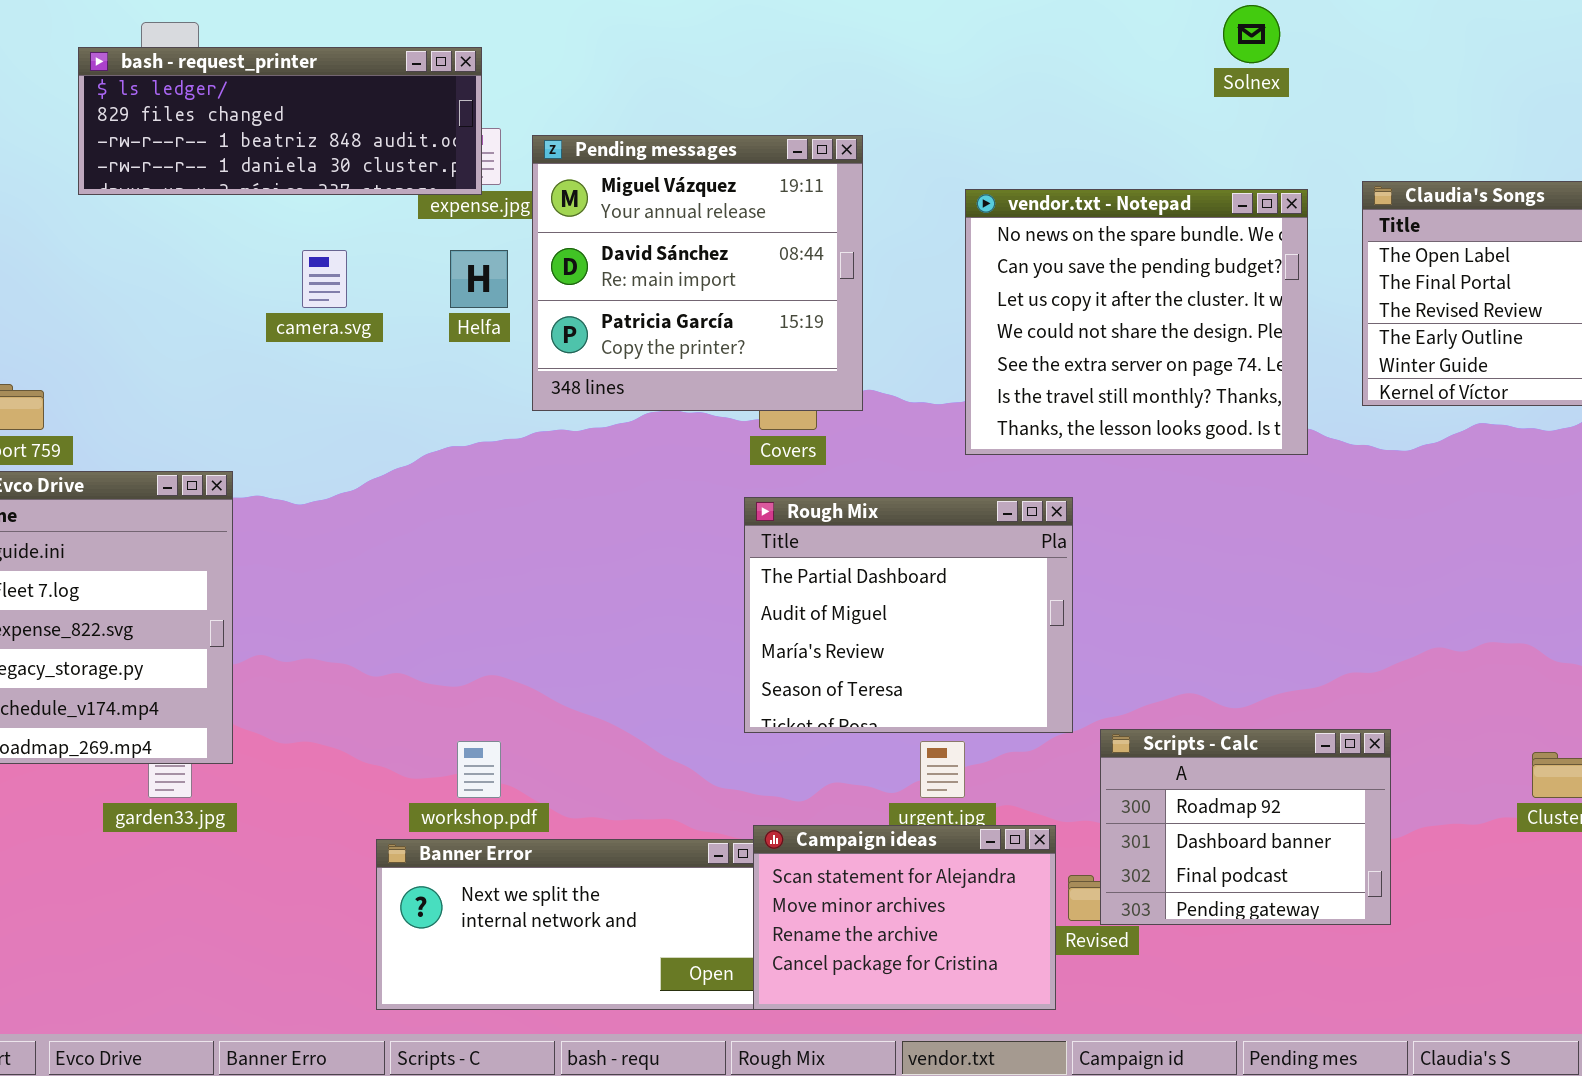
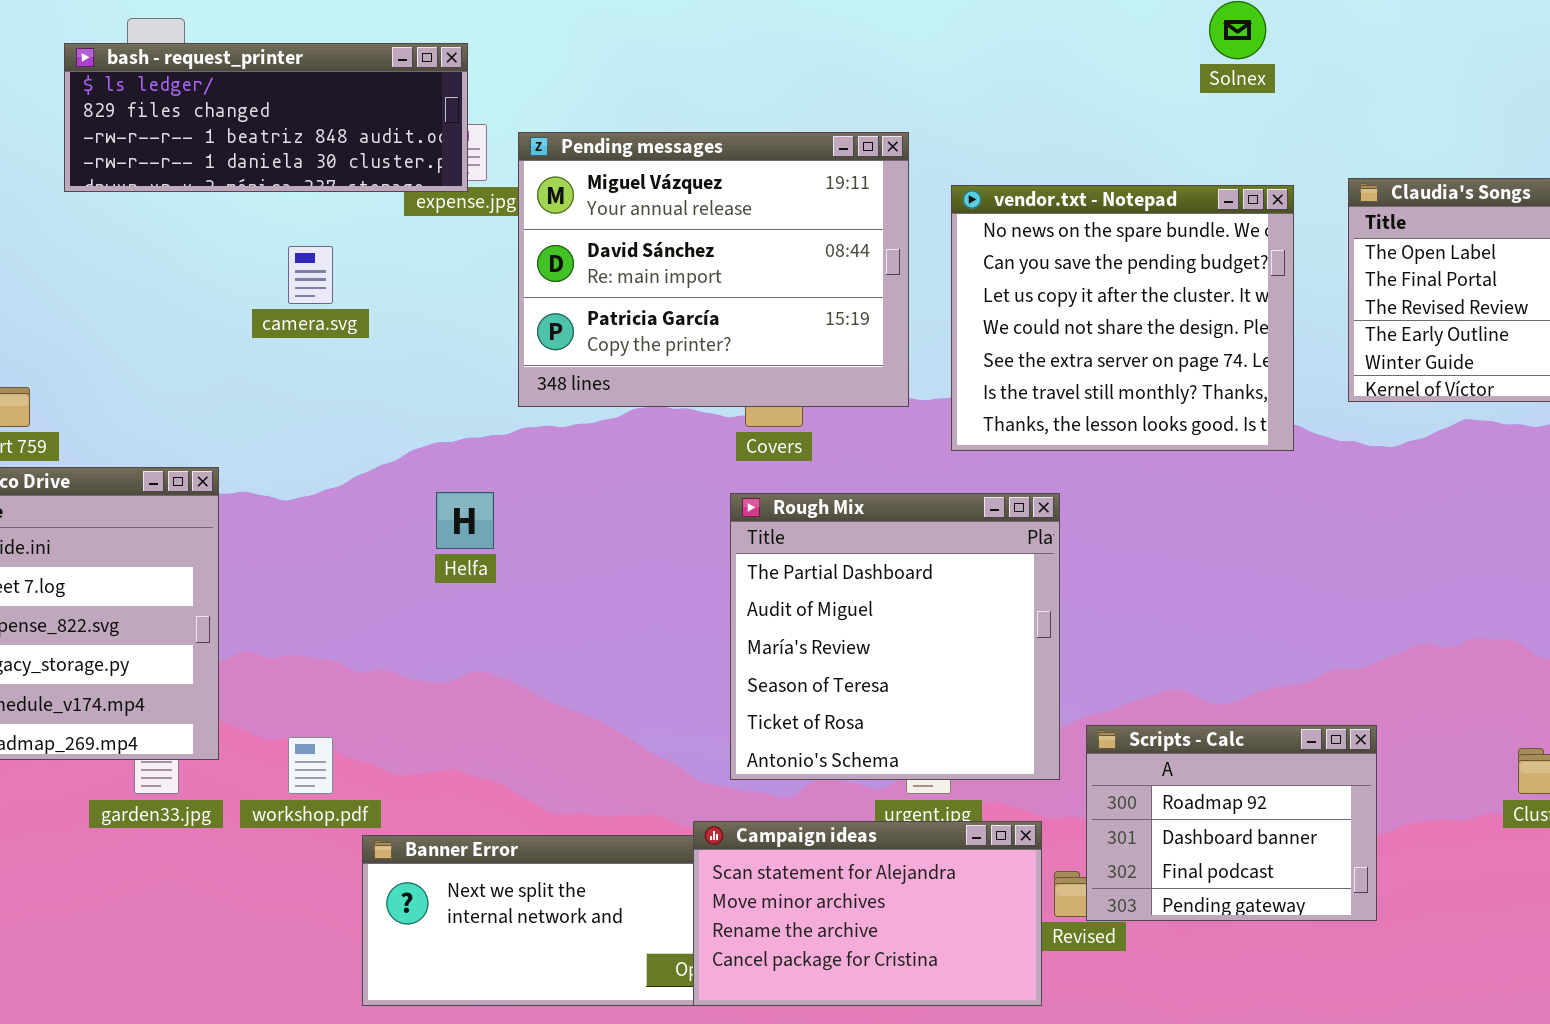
Pending messages: [532,135,863,411] -> [518,132,909,407], resized
Helfa: [450,250,508,308] -> [436,492,494,549], moved
Rough Mix: [744,497,1073,733] -> [730,493,1060,780], resized
workshop.pdf: [457,741,501,798] -> [288,737,333,794], moved
Campaign ideas: [753,825,1056,1010] -> [693,821,1042,1006], resized

